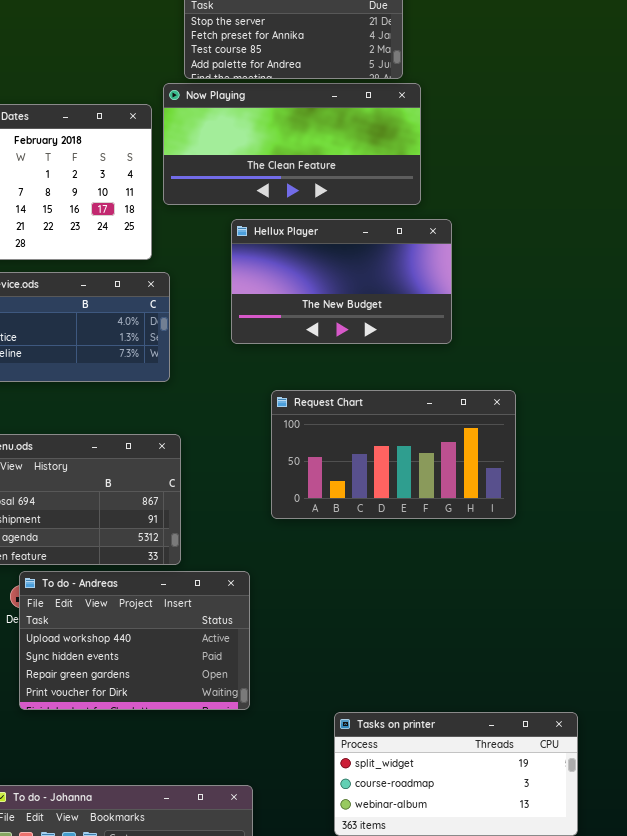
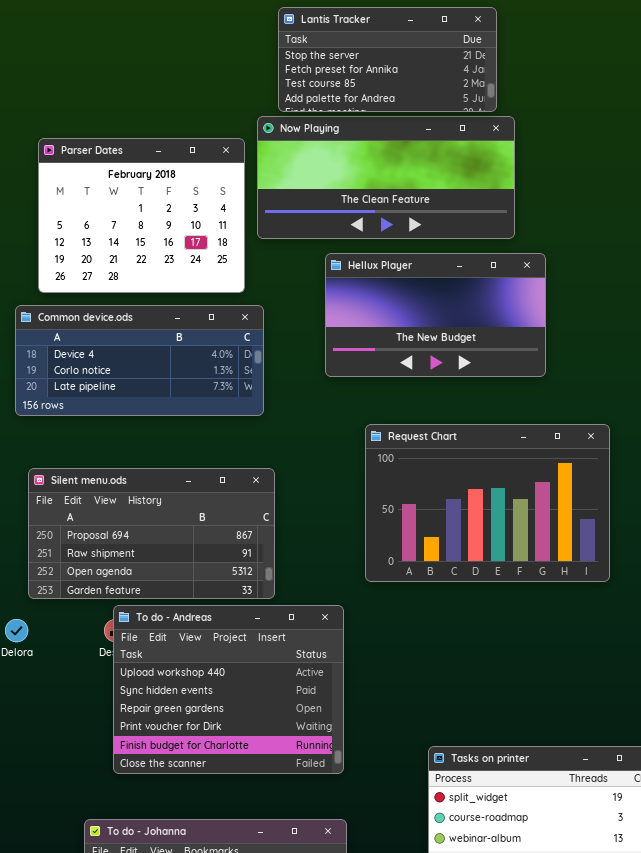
Request Chart: [271,390,516,519] -> [365,424,610,582], resized
To do - Andreas: [19,571,250,710] -> [113,605,344,774], resized

